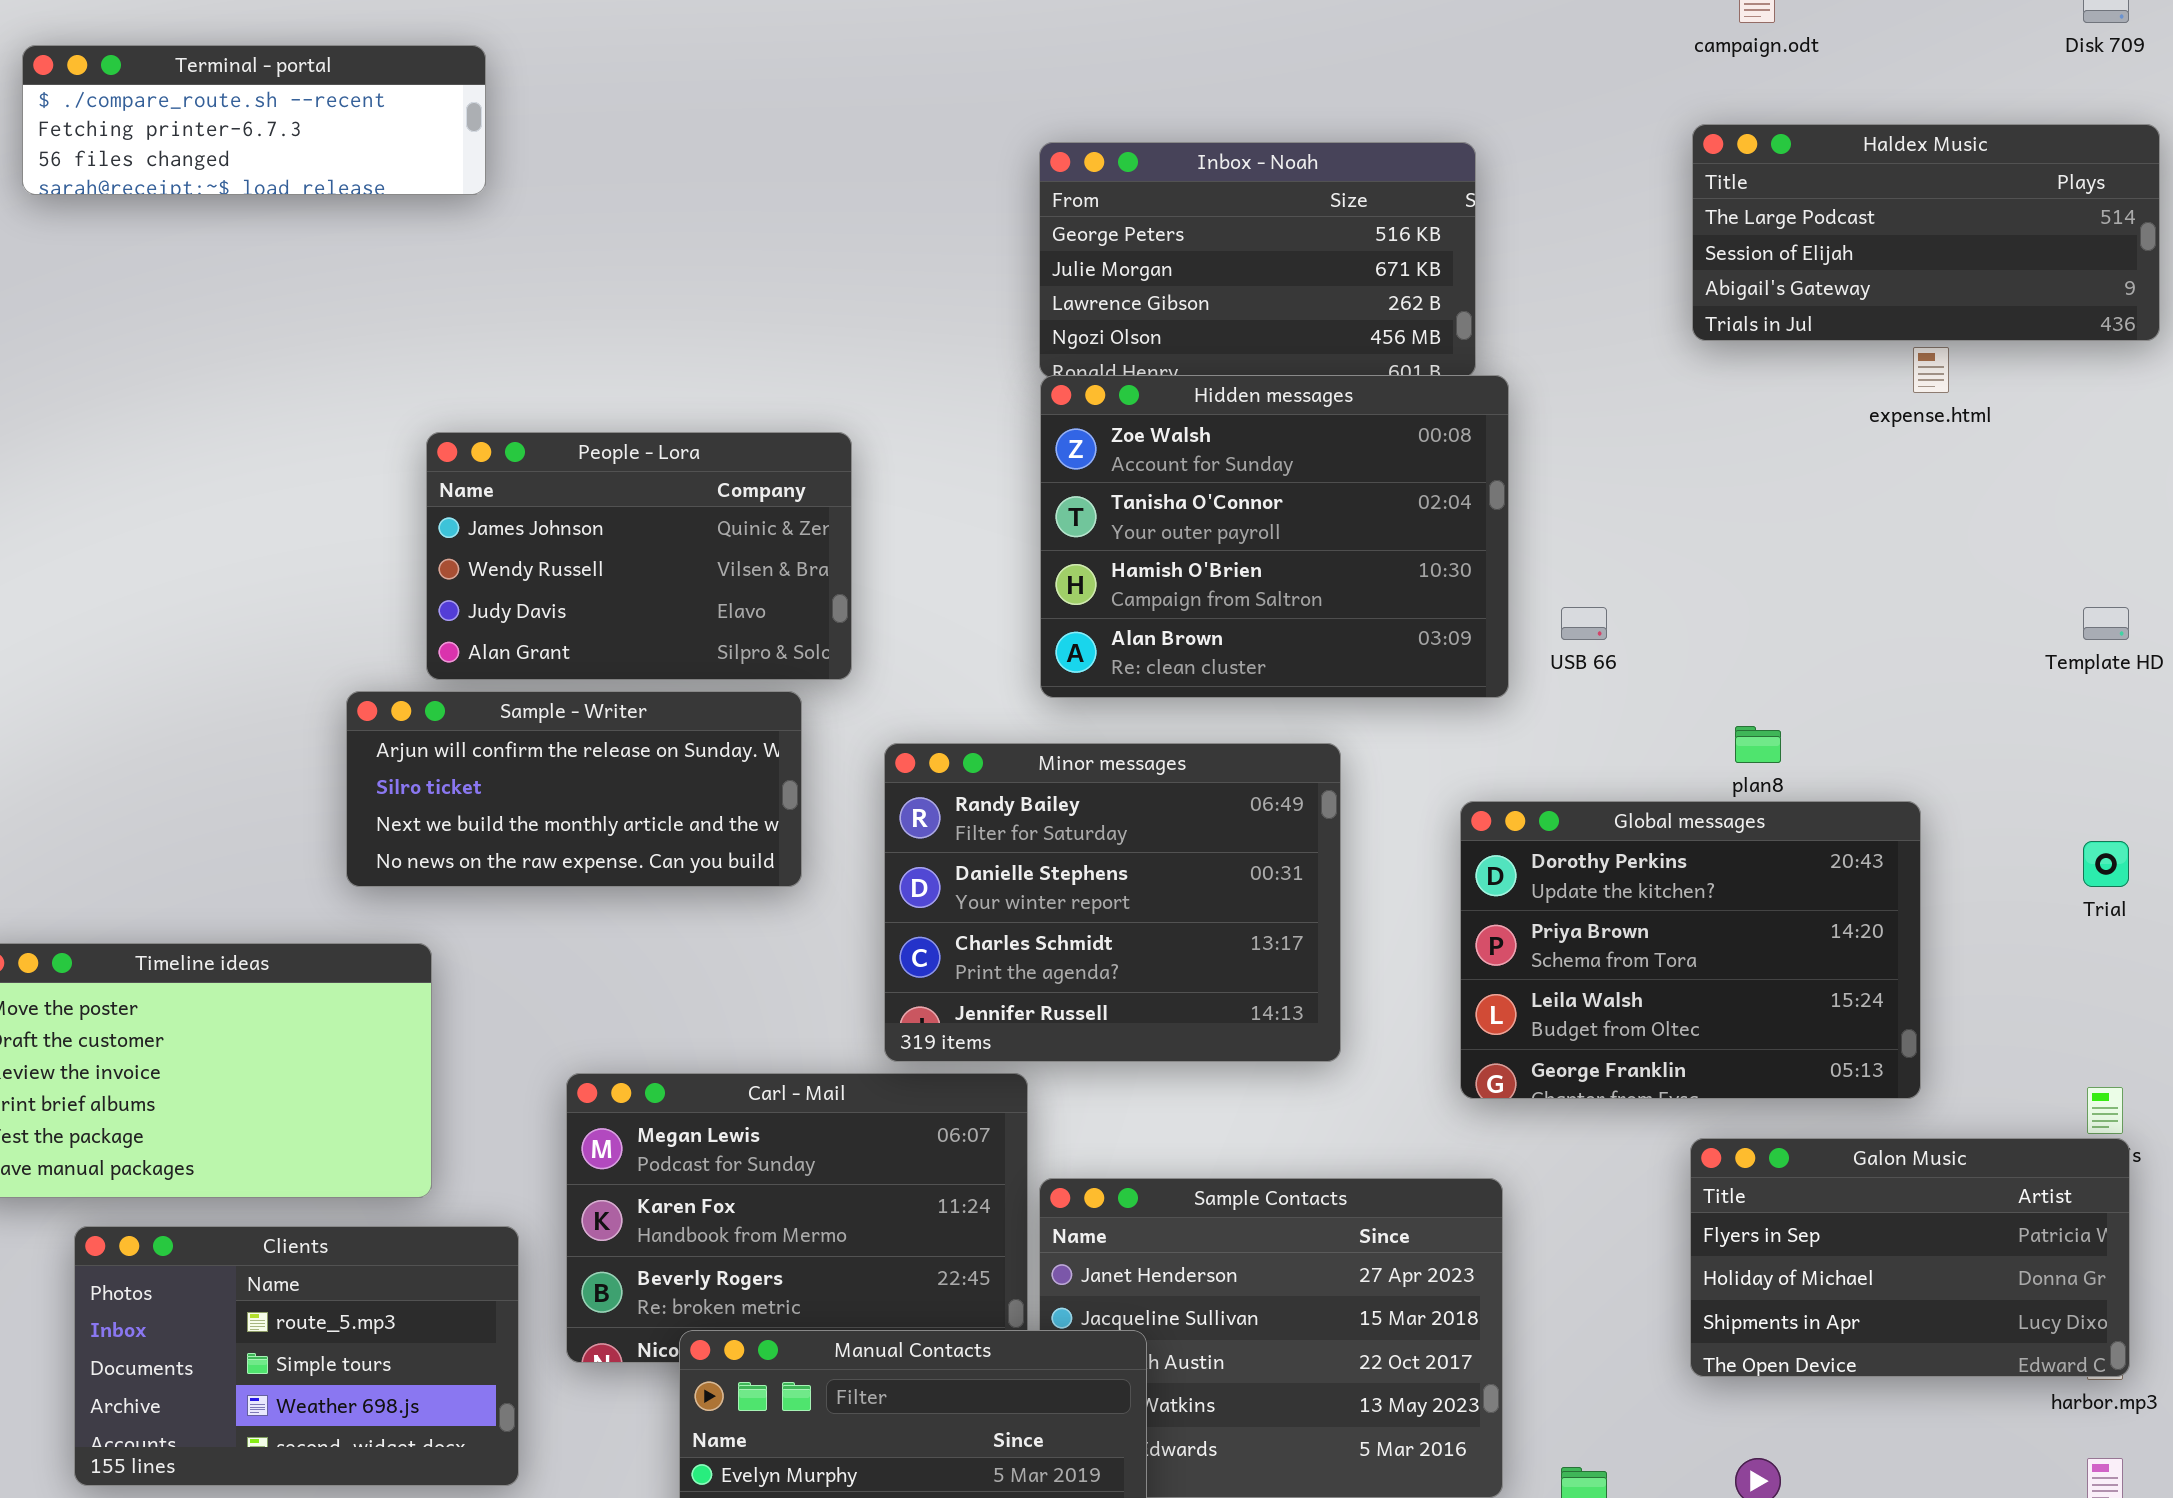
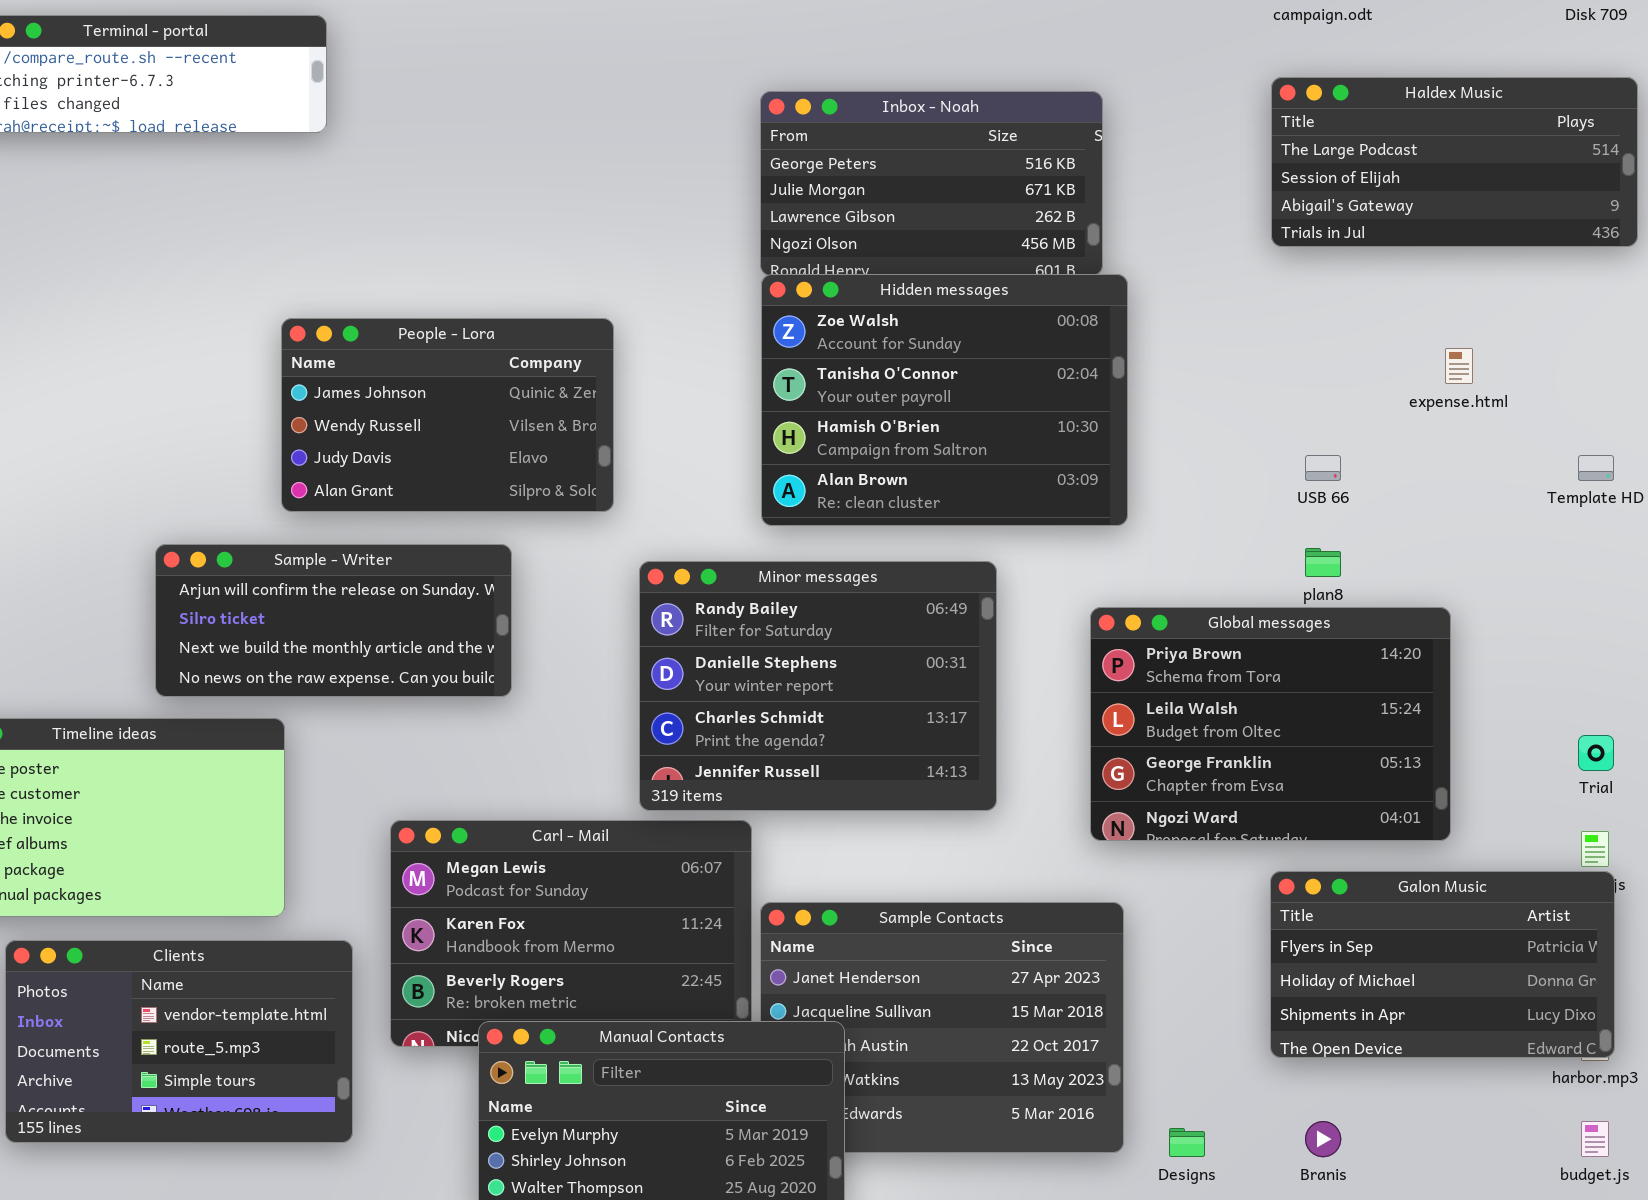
expense.html: [1913,347,1949,393] -> [1445,348,1473,384], moved
USB 66: [1561,607,1607,640] -> [1305,455,1341,481], moved
Sample - Writer: [346,691,802,887] -> [155,544,512,697], moved
Global messages: [1460,801,1921,1099] -> [1090,607,1451,841], scrolled down 1 row
Trial: [2083,841,2129,887] -> [1578,735,1614,771], moved
Clients: [74,1226,519,1486] -> [5,940,353,1143], scrolled up 1 row

